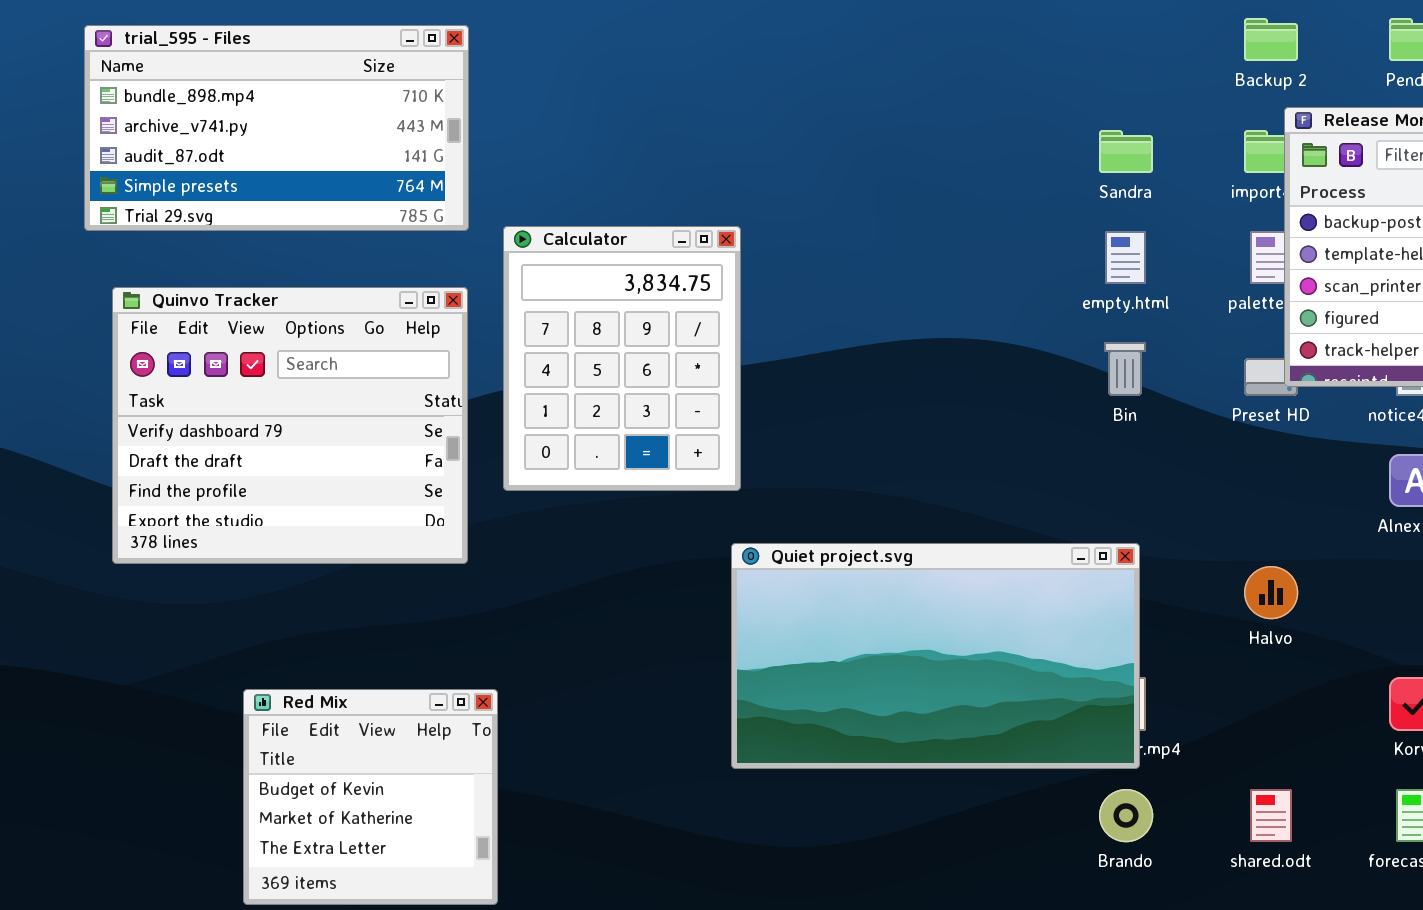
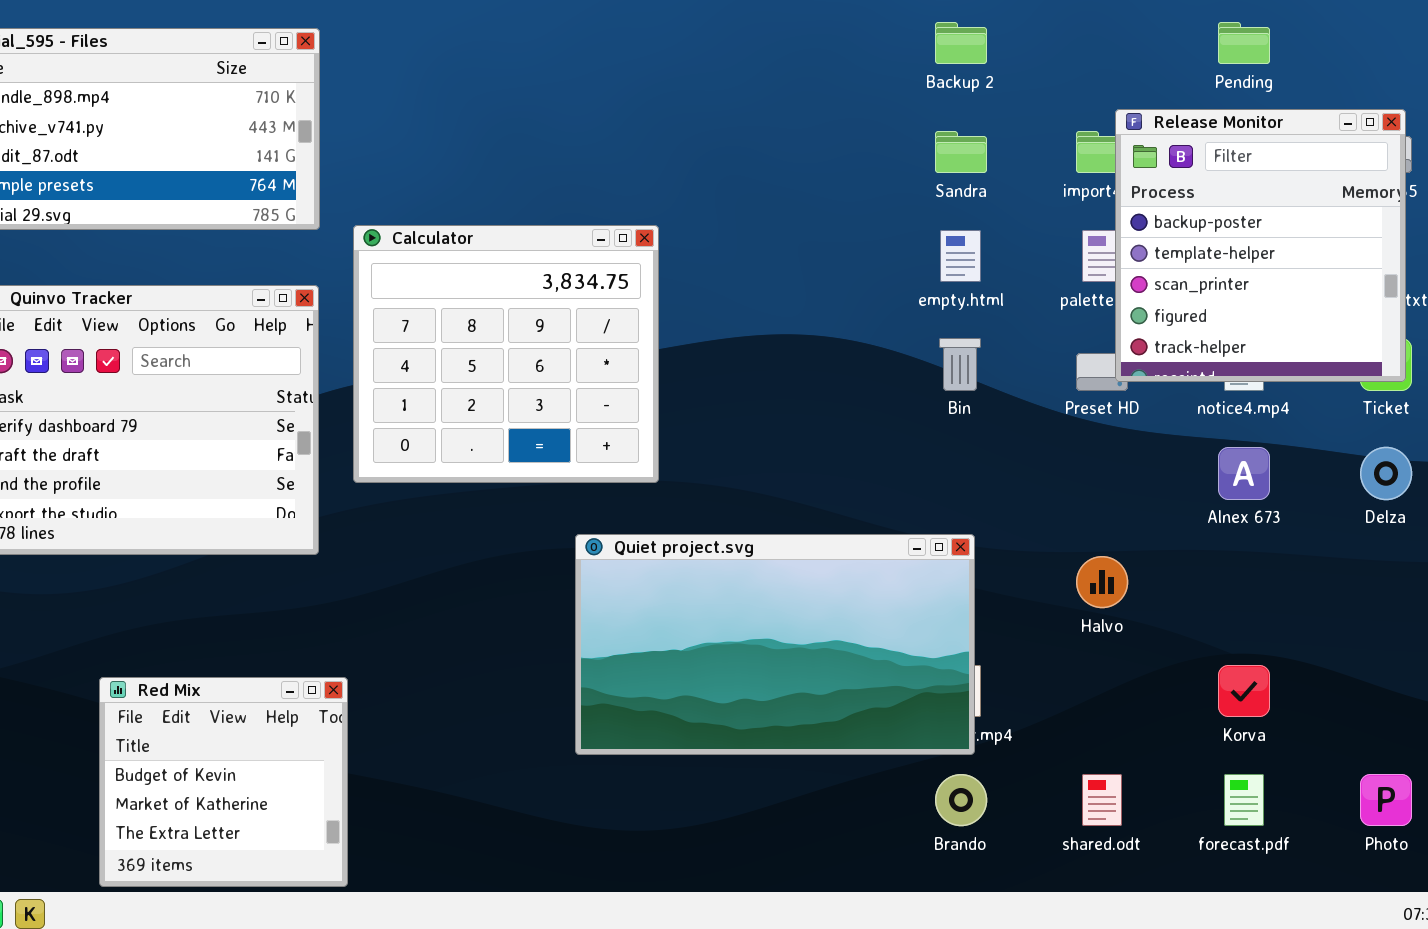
Backup 2: [1244,18,1298,61] -> [935,22,987,64], moved
Calculator: [503,226,741,491] -> [353,225,659,483], resized

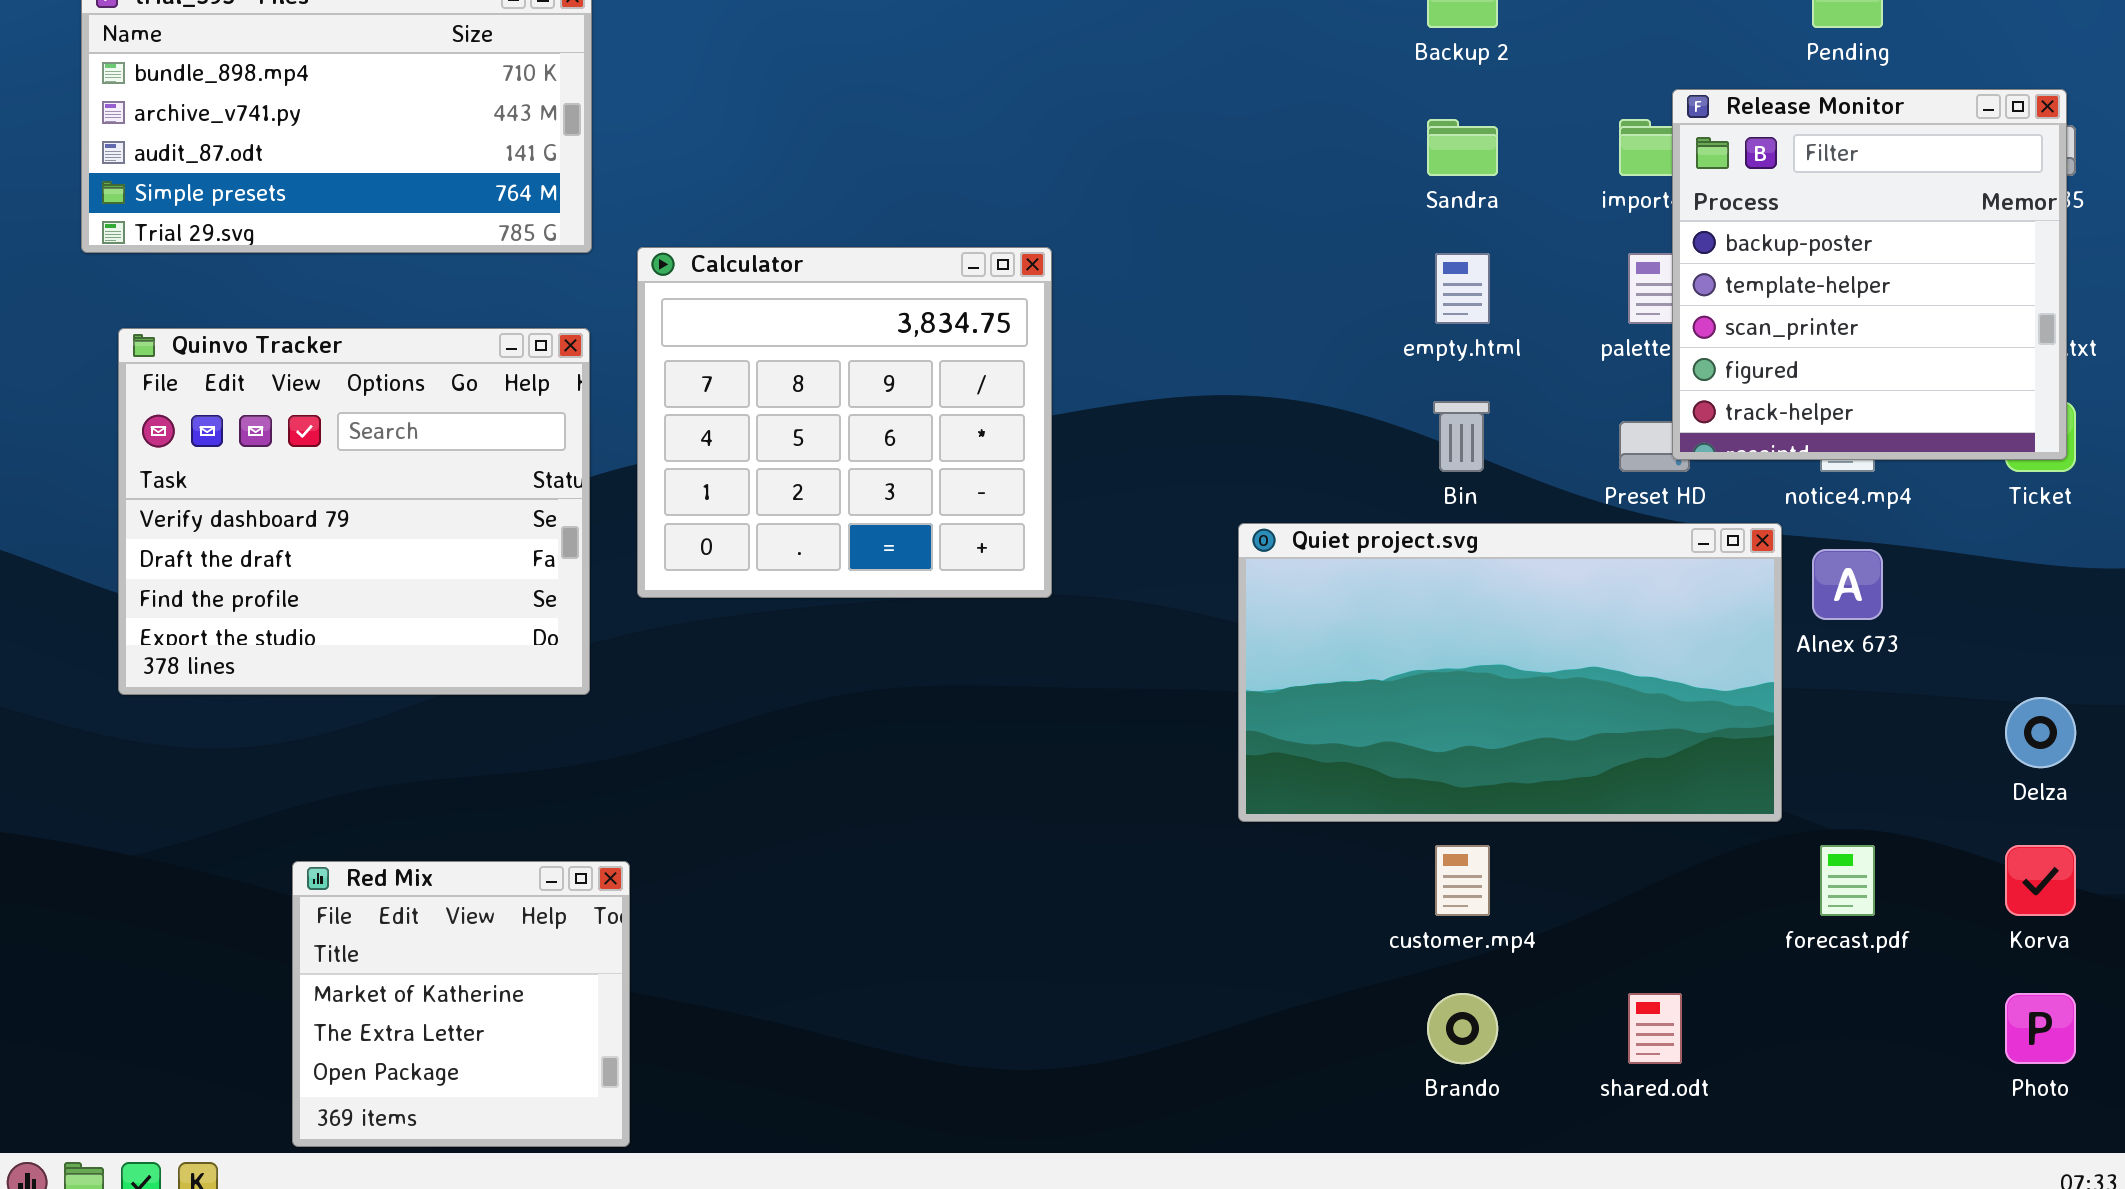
Delza: [1360,447,1412,500] -> [2005,697,2076,768], moved
Quiet project.svg: [575,534,975,755] -> [1238,523,1782,822], moved
Korva: [1218,665,1270,717] -> [2005,845,2076,916], moved
Red Mix: [99,677,348,887] -> [292,861,630,1147], scrolled down 1 row
forecast.pdf: [1224,774,1264,826] -> [1820,845,1875,916], moved

